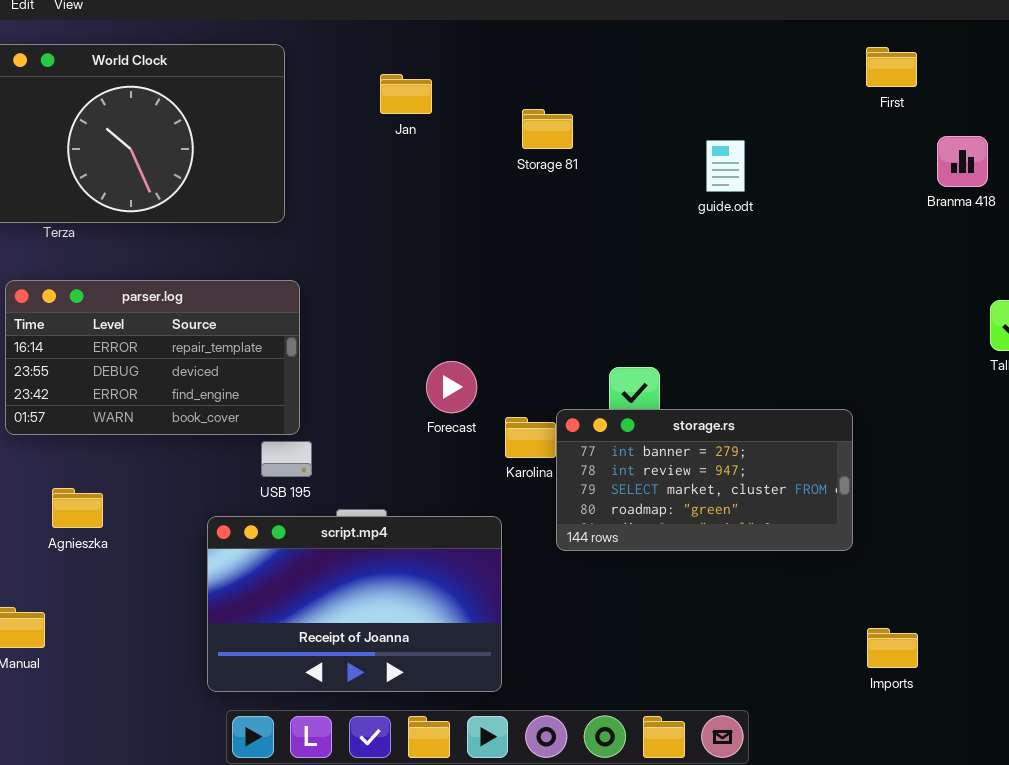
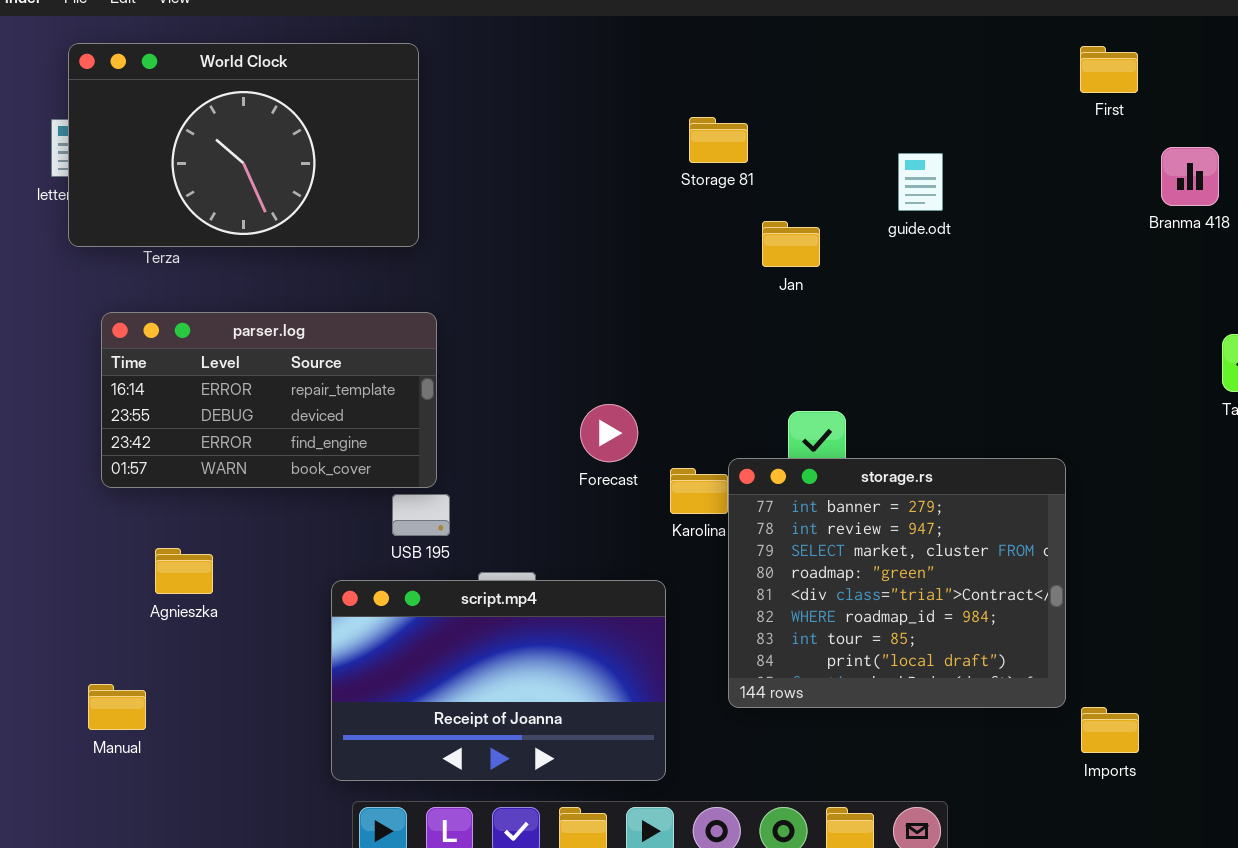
Jan: [380,74,432,114] -> [762,221,820,267], moved
storage.rs: [556,409,853,551] -> [728,458,1066,708], resized

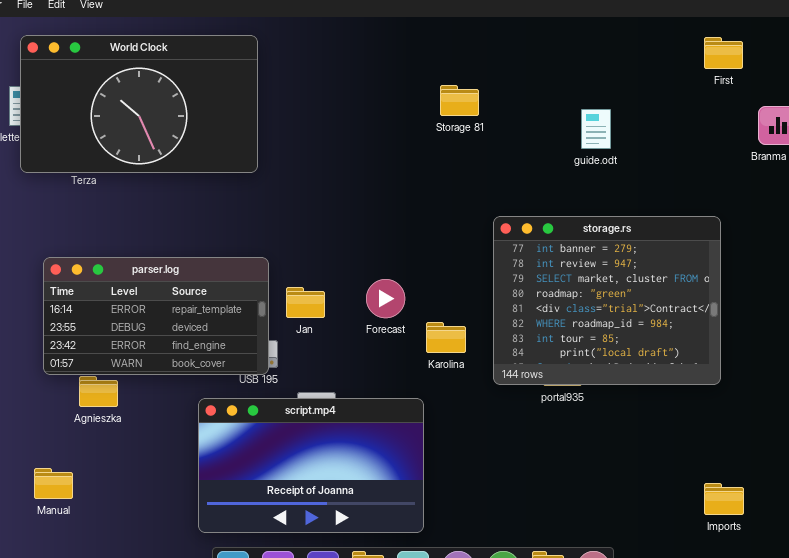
Jan: [762,221,820,267] -> [286,287,325,318], moved
parser.log: [101,312,437,488] -> [43,257,269,375], moved
storage.rs: [728,458,1066,708] -> [493,216,721,385], moved

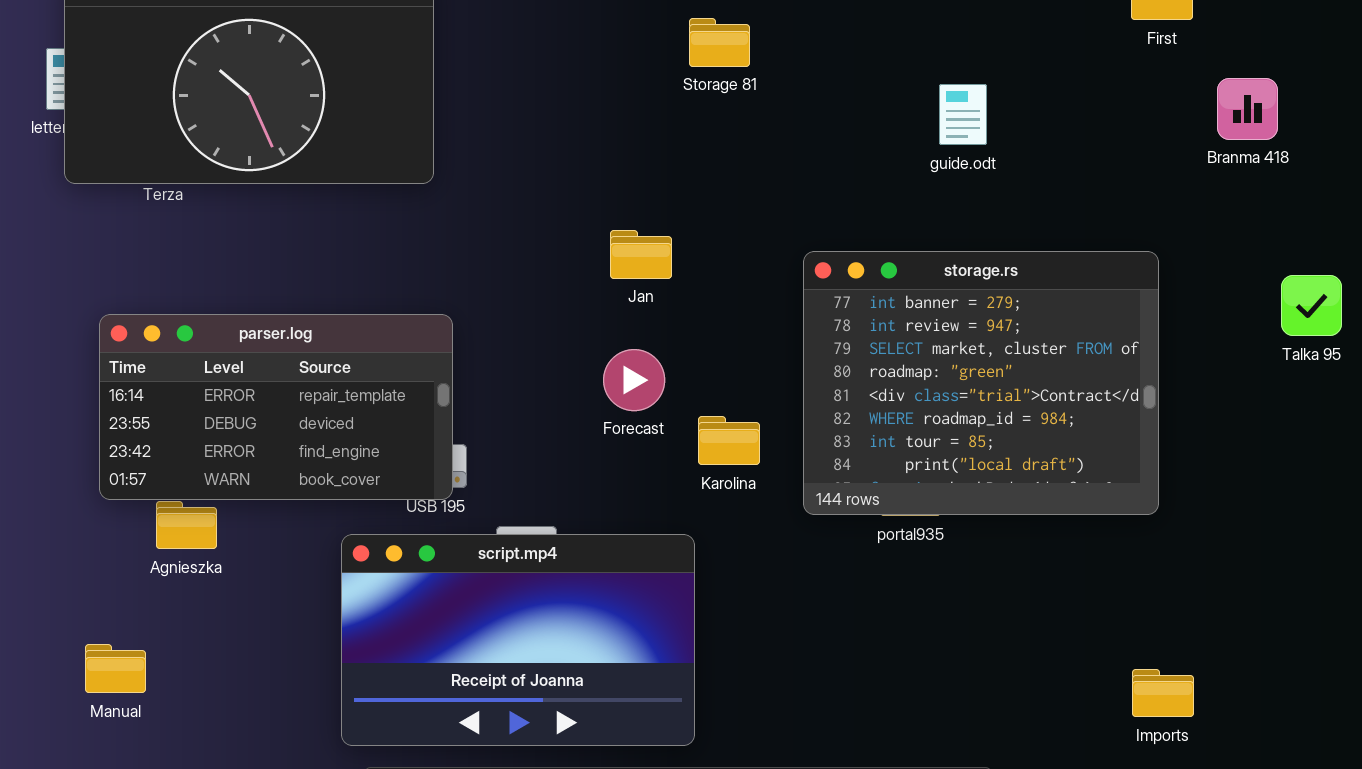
Storage 81: [440,85,479,116] -> [689,18,750,67], moved
Jan: [286,287,325,318] -> [610,230,672,279], moved

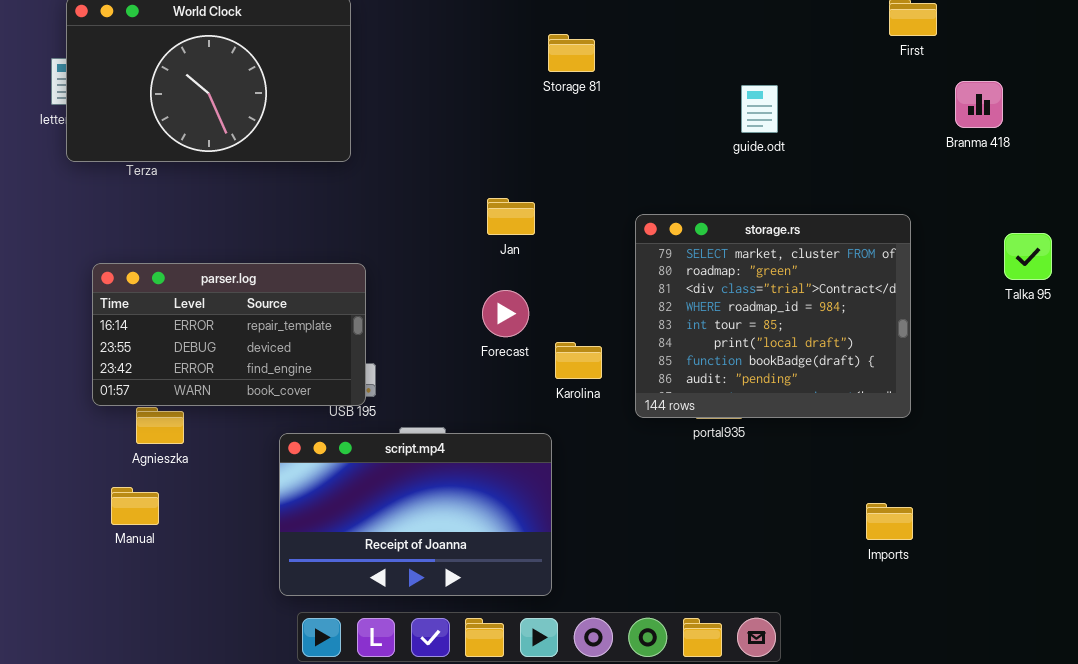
storage.rs: [803,251,1159,515] -> [635,214,911,418], scrolled down 2 rows
Manual: [85,644,146,693] -> [111,487,159,525], moved
Imports: [1132,669,1194,717] -> [866,503,913,540], moved

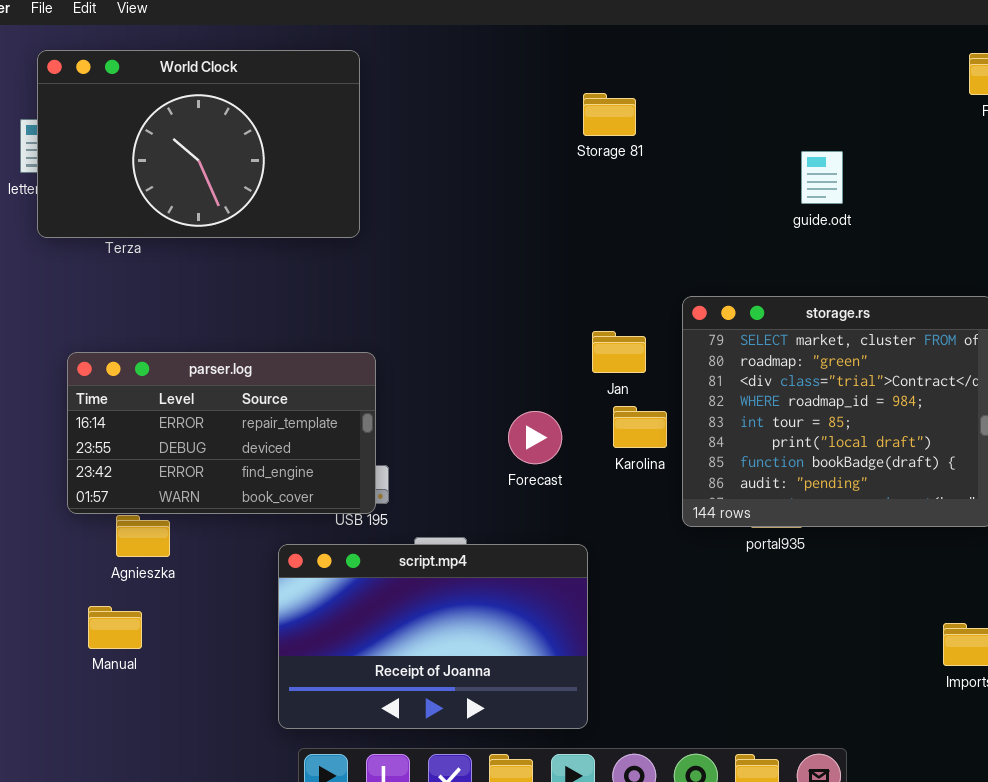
Jan: [487,198,535,235] -> [592,331,646,373], moved
Forecast: [482,290,529,337] -> [508,411,562,464], moved
Karolina: [555,342,602,379] -> [613,406,667,448], moved

